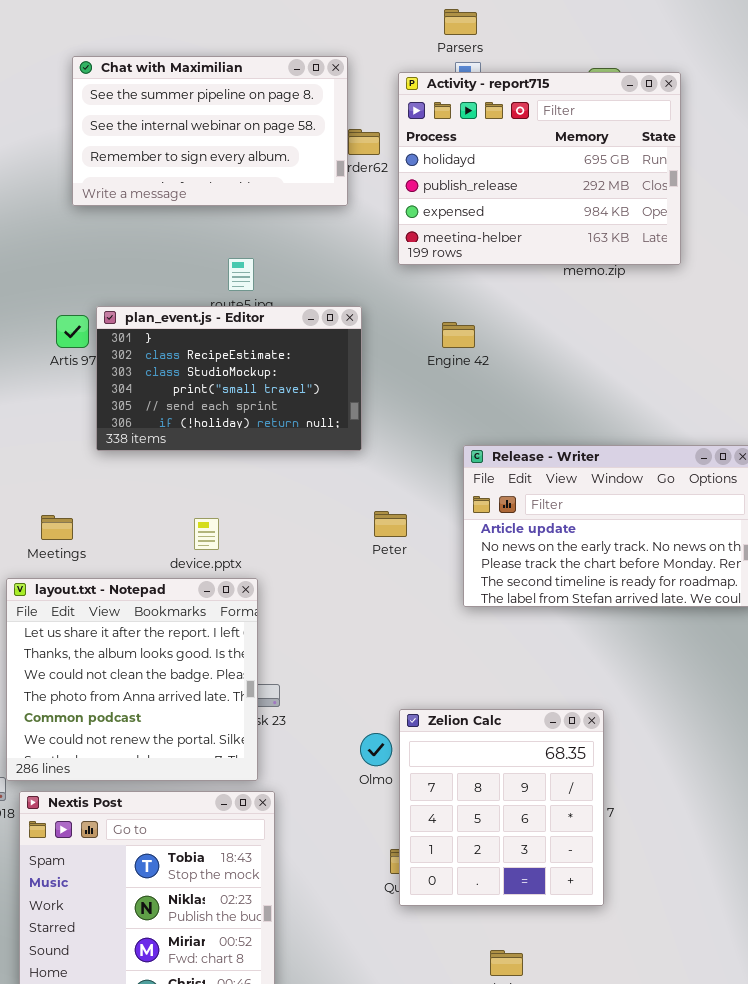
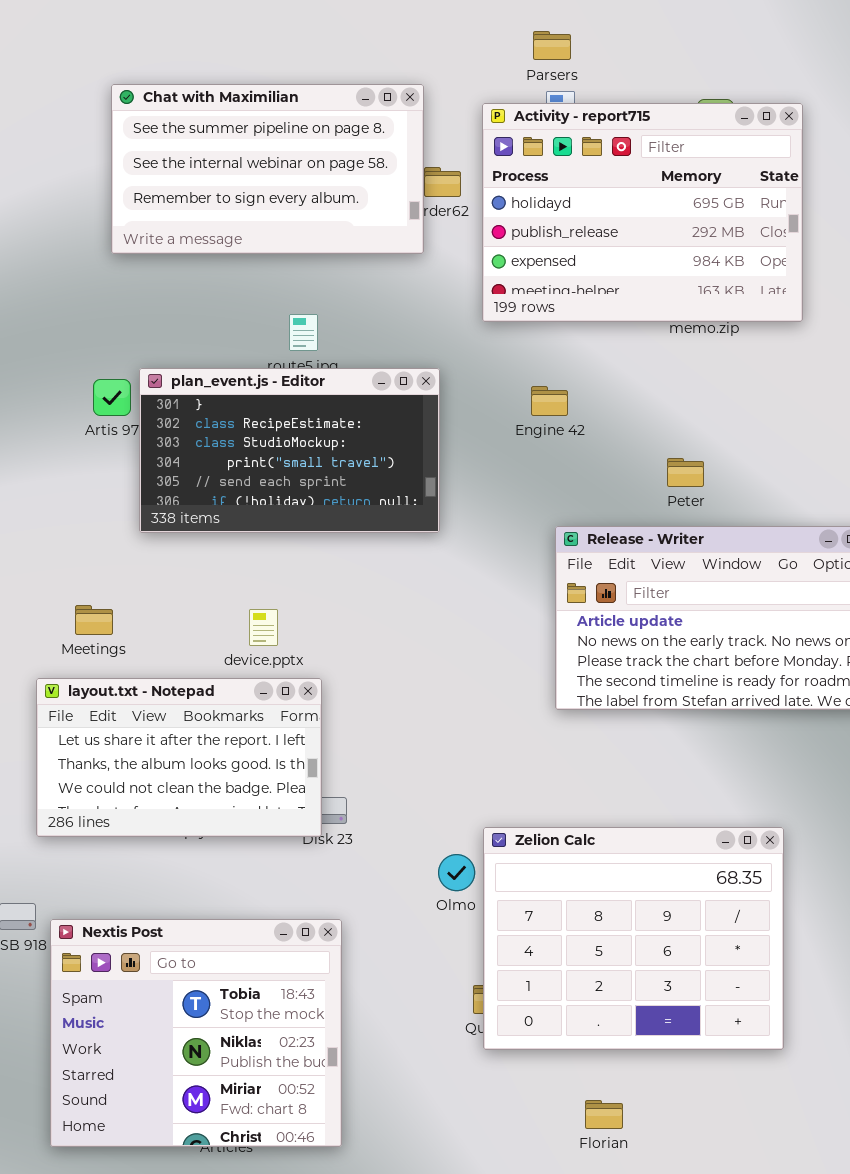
Peter: [374,511,407,537] -> [667,458,704,487], moved
layout.txt - Notepad: [6,578,258,781] -> [36,678,322,837], resized
Zelion Calc: [399,709,604,906] -> [483,827,784,1050], resized

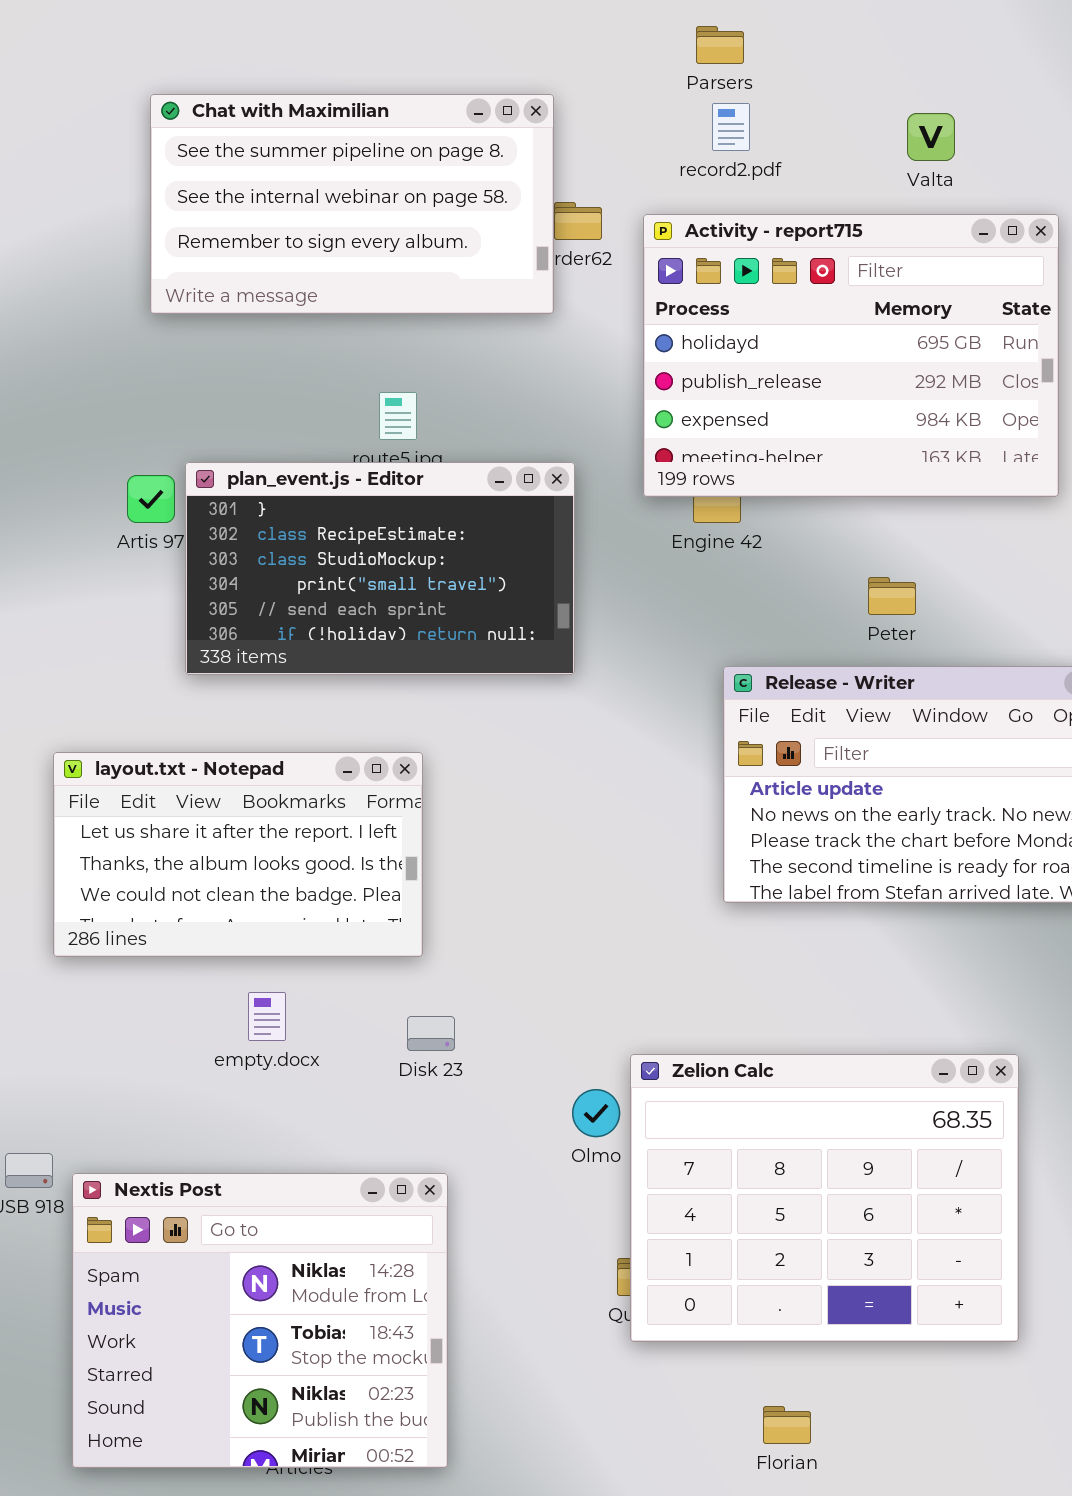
Activity - report715: [482,103,803,322] -> [643,214,1059,497], moved
layout.txt - Notepad: [36,678,322,837] -> [53,752,423,957], moved
Nextis Post: [50,919,342,1147] -> [72,1173,448,1468], scrolled up 1 row

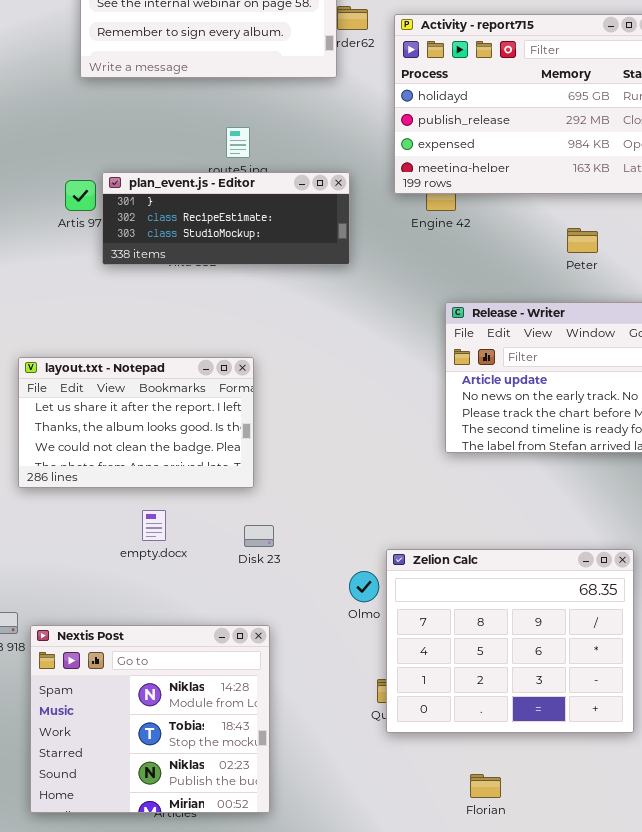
plan_event.js - Editor: [185,462,575,675] -> [102,172,350,265], resized
Peter: [868,577,916,615] -> [567,228,598,253], moved

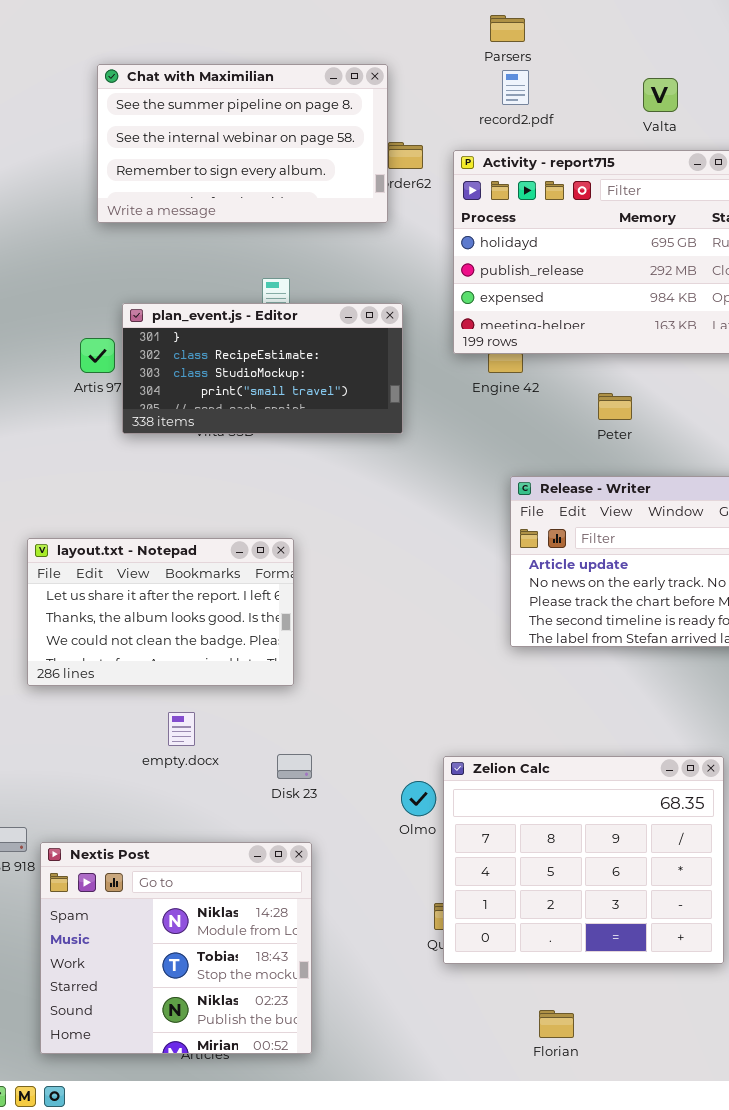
plan_event.js - Editor: [102,172,350,265] -> [122,303,403,434], resized
Peter: [567,228,598,253] -> [598,393,632,420], moved
Disk 23: [244,525,274,547] -> [277,754,312,779], moved

